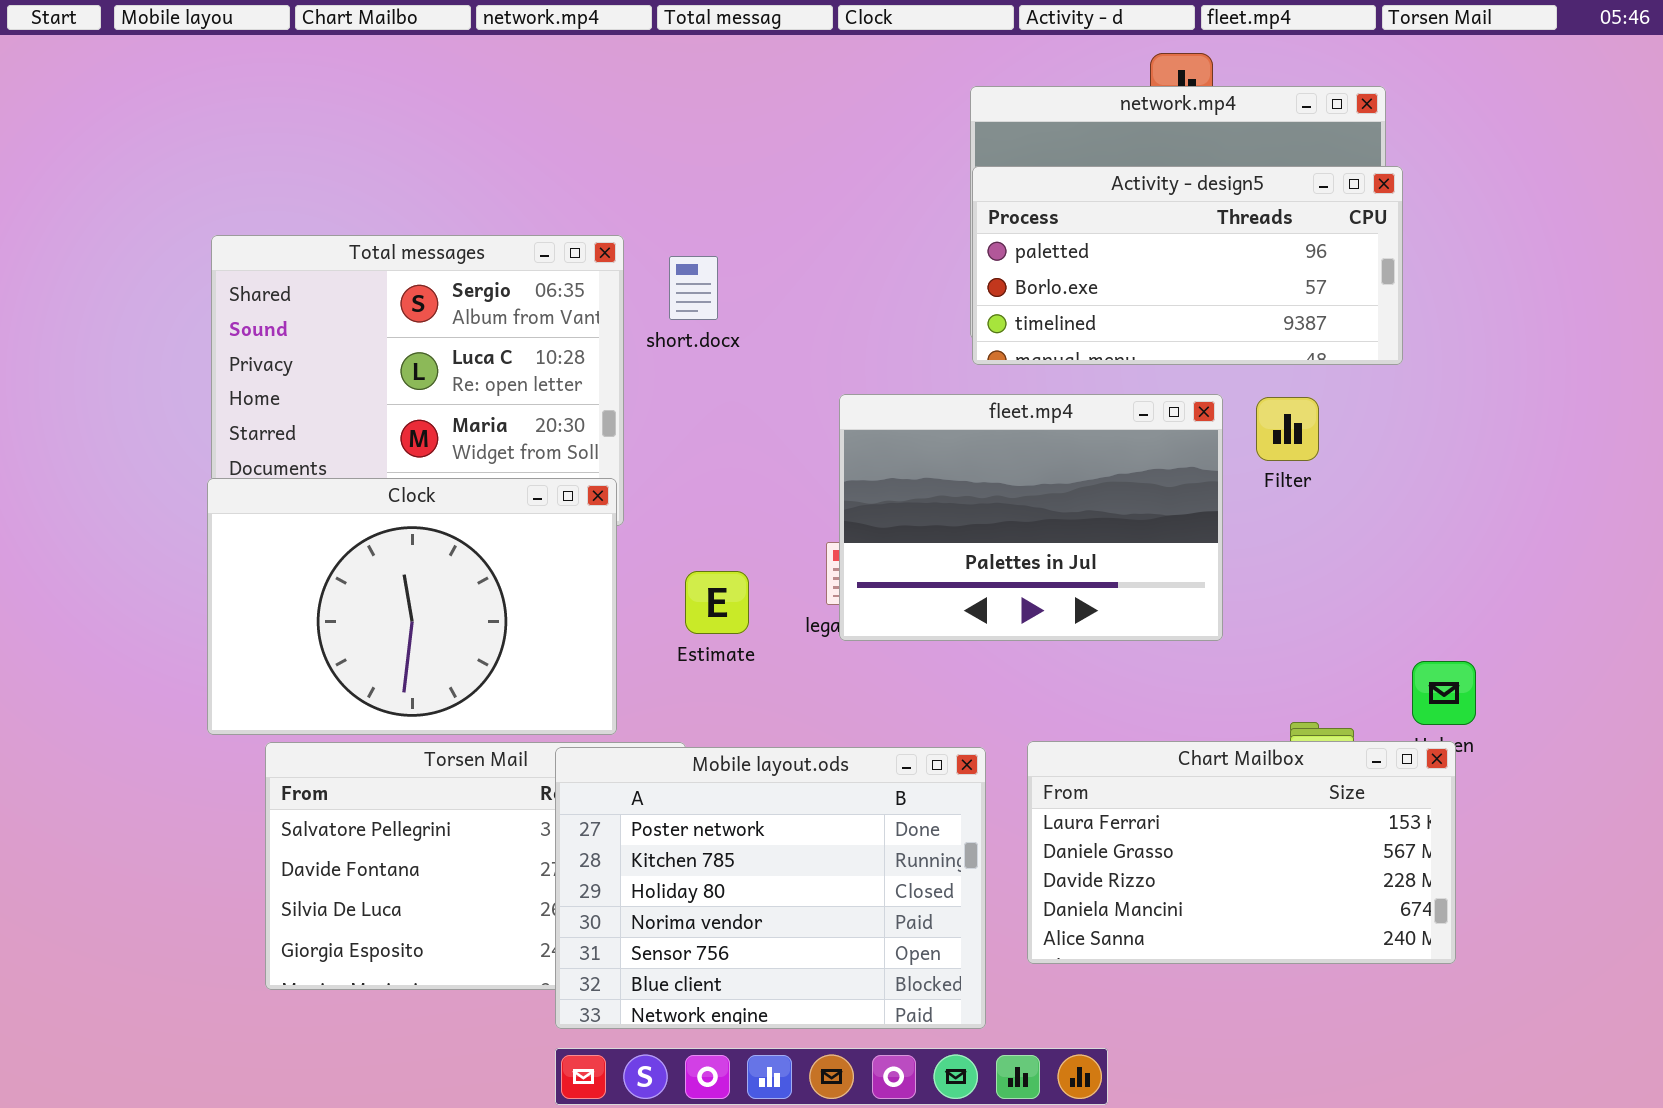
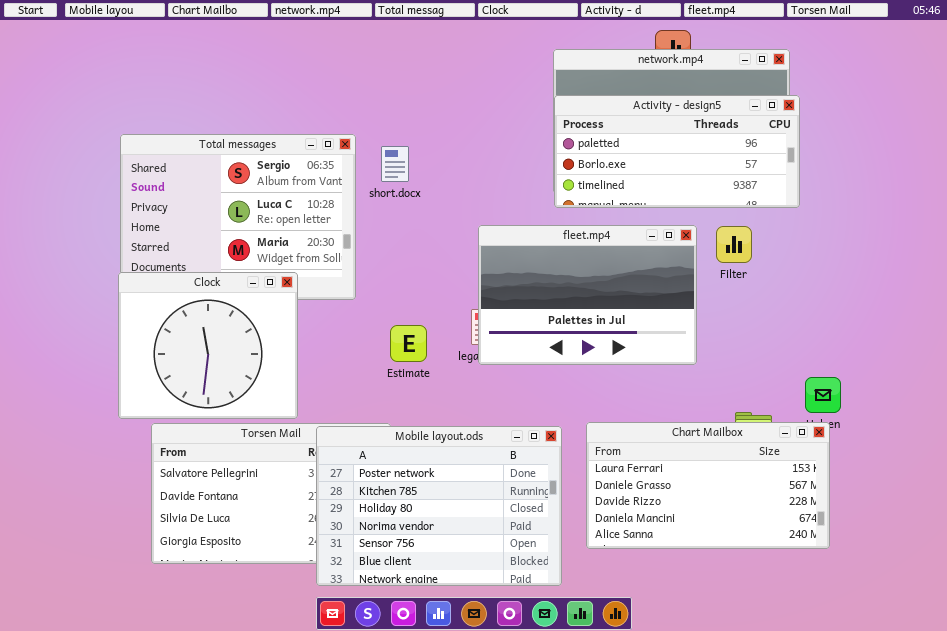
Clock: [207,478,617,735] -> [118,272,298,419], resized

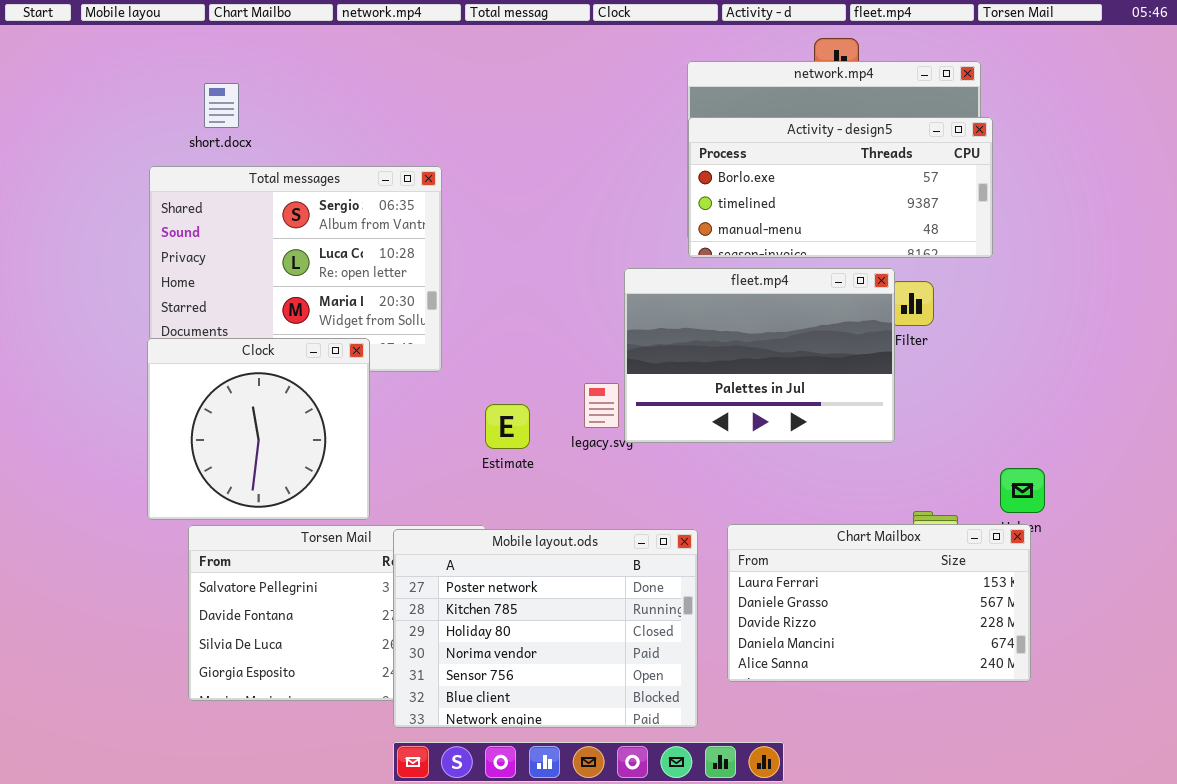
Activity - design5: [554,95,800,208] -> [688,117,993,258], scrolled down 1 row
short.docx: [381,146,409,182] -> [204,83,239,128], moved
fleet.mp4: [478,225,697,365] -> [624,268,895,443], moved

